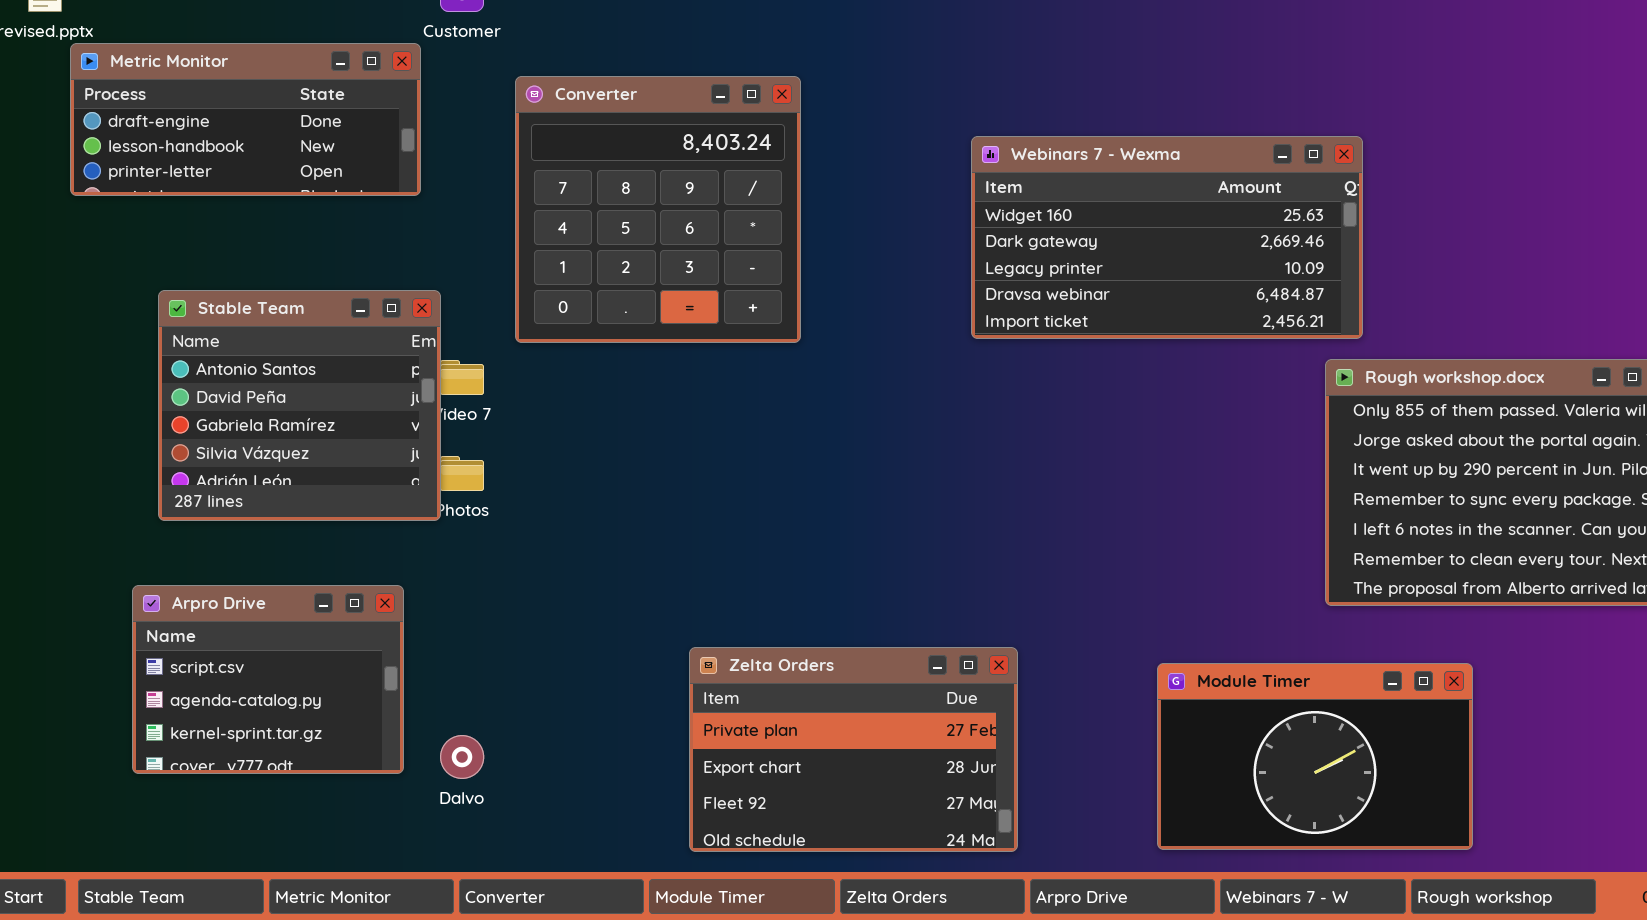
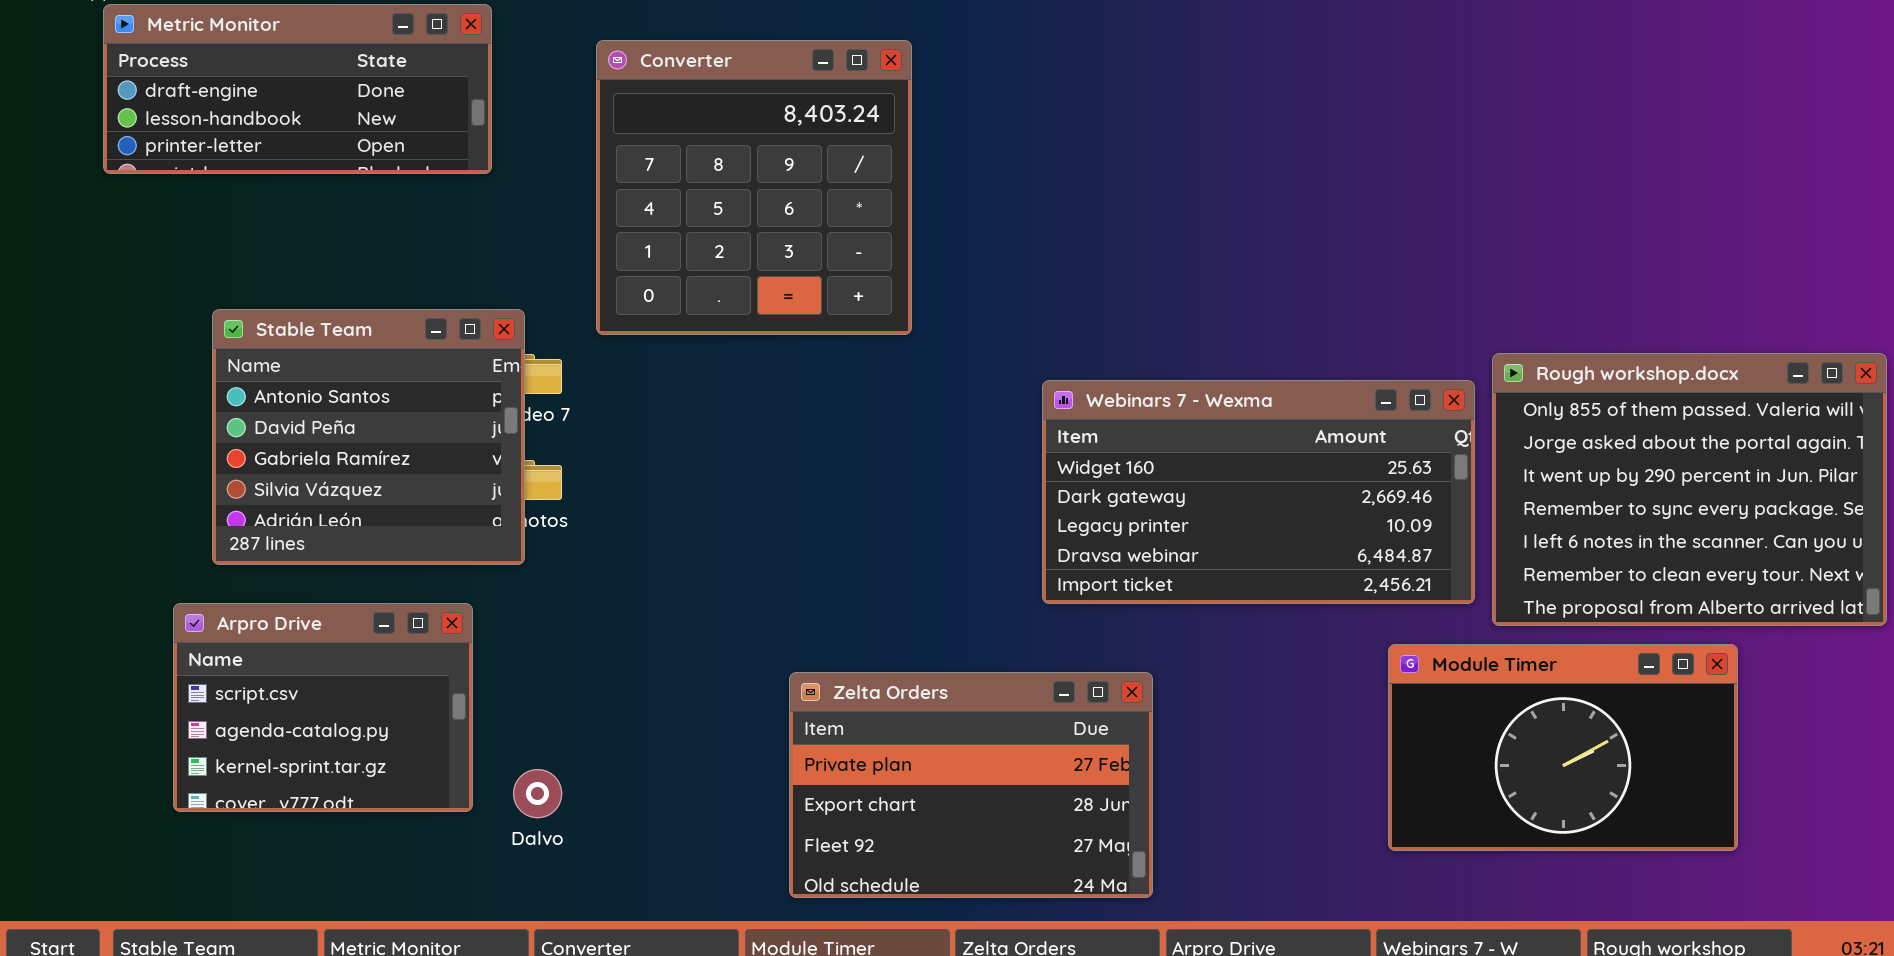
Webinars 7 - Wexma: [971,136,1363,339] -> [1042,380,1475,604], moved
Stable Team: [158,290,441,521] -> [212,309,525,565], moved
Module Timer: [1157,663,1473,850] -> [1388,644,1738,851], moved

